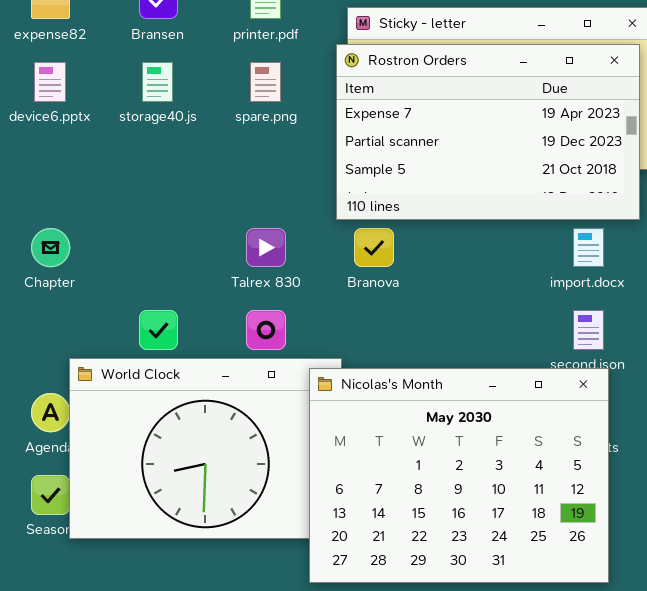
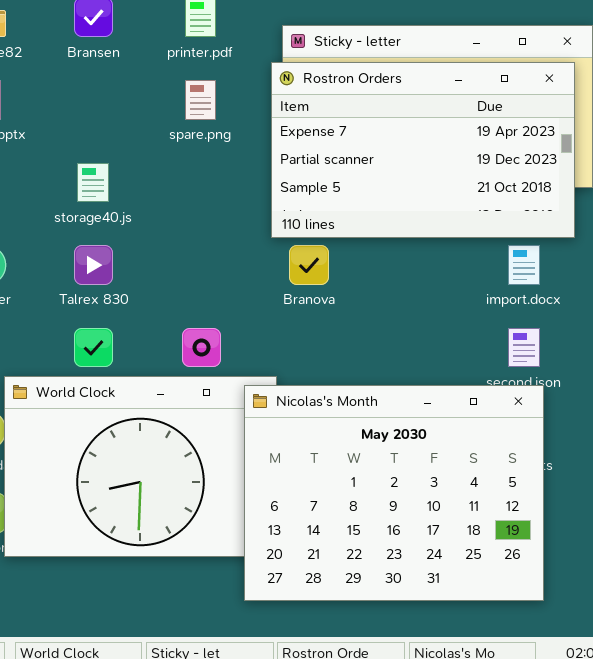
storage40.js: [142,62,173,102] -> [77,163,109,202], moved
Talrex 830: [246,228,286,267] -> [74,245,113,285], moved

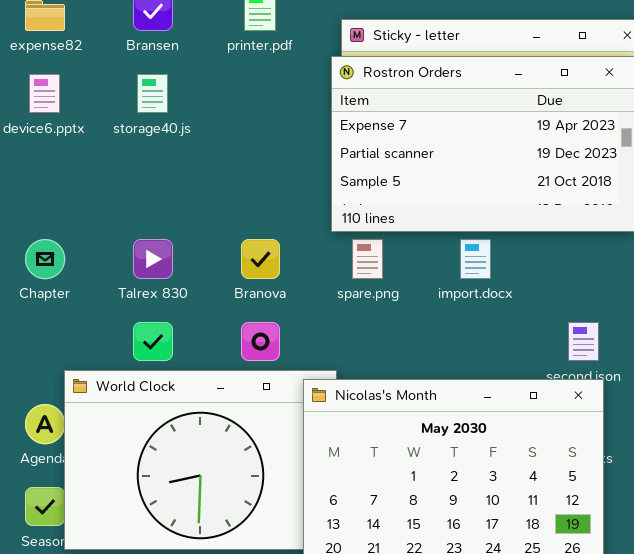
spare.png: [185,80,216,120] -> [352,239,383,279], moved
storage40.js: [77,163,109,202] -> [137,74,168,113], moved
Branova: [289,245,329,285] -> [241,239,280,279], moved
import.docx: [508,245,540,285] -> [460,239,491,279], moved

